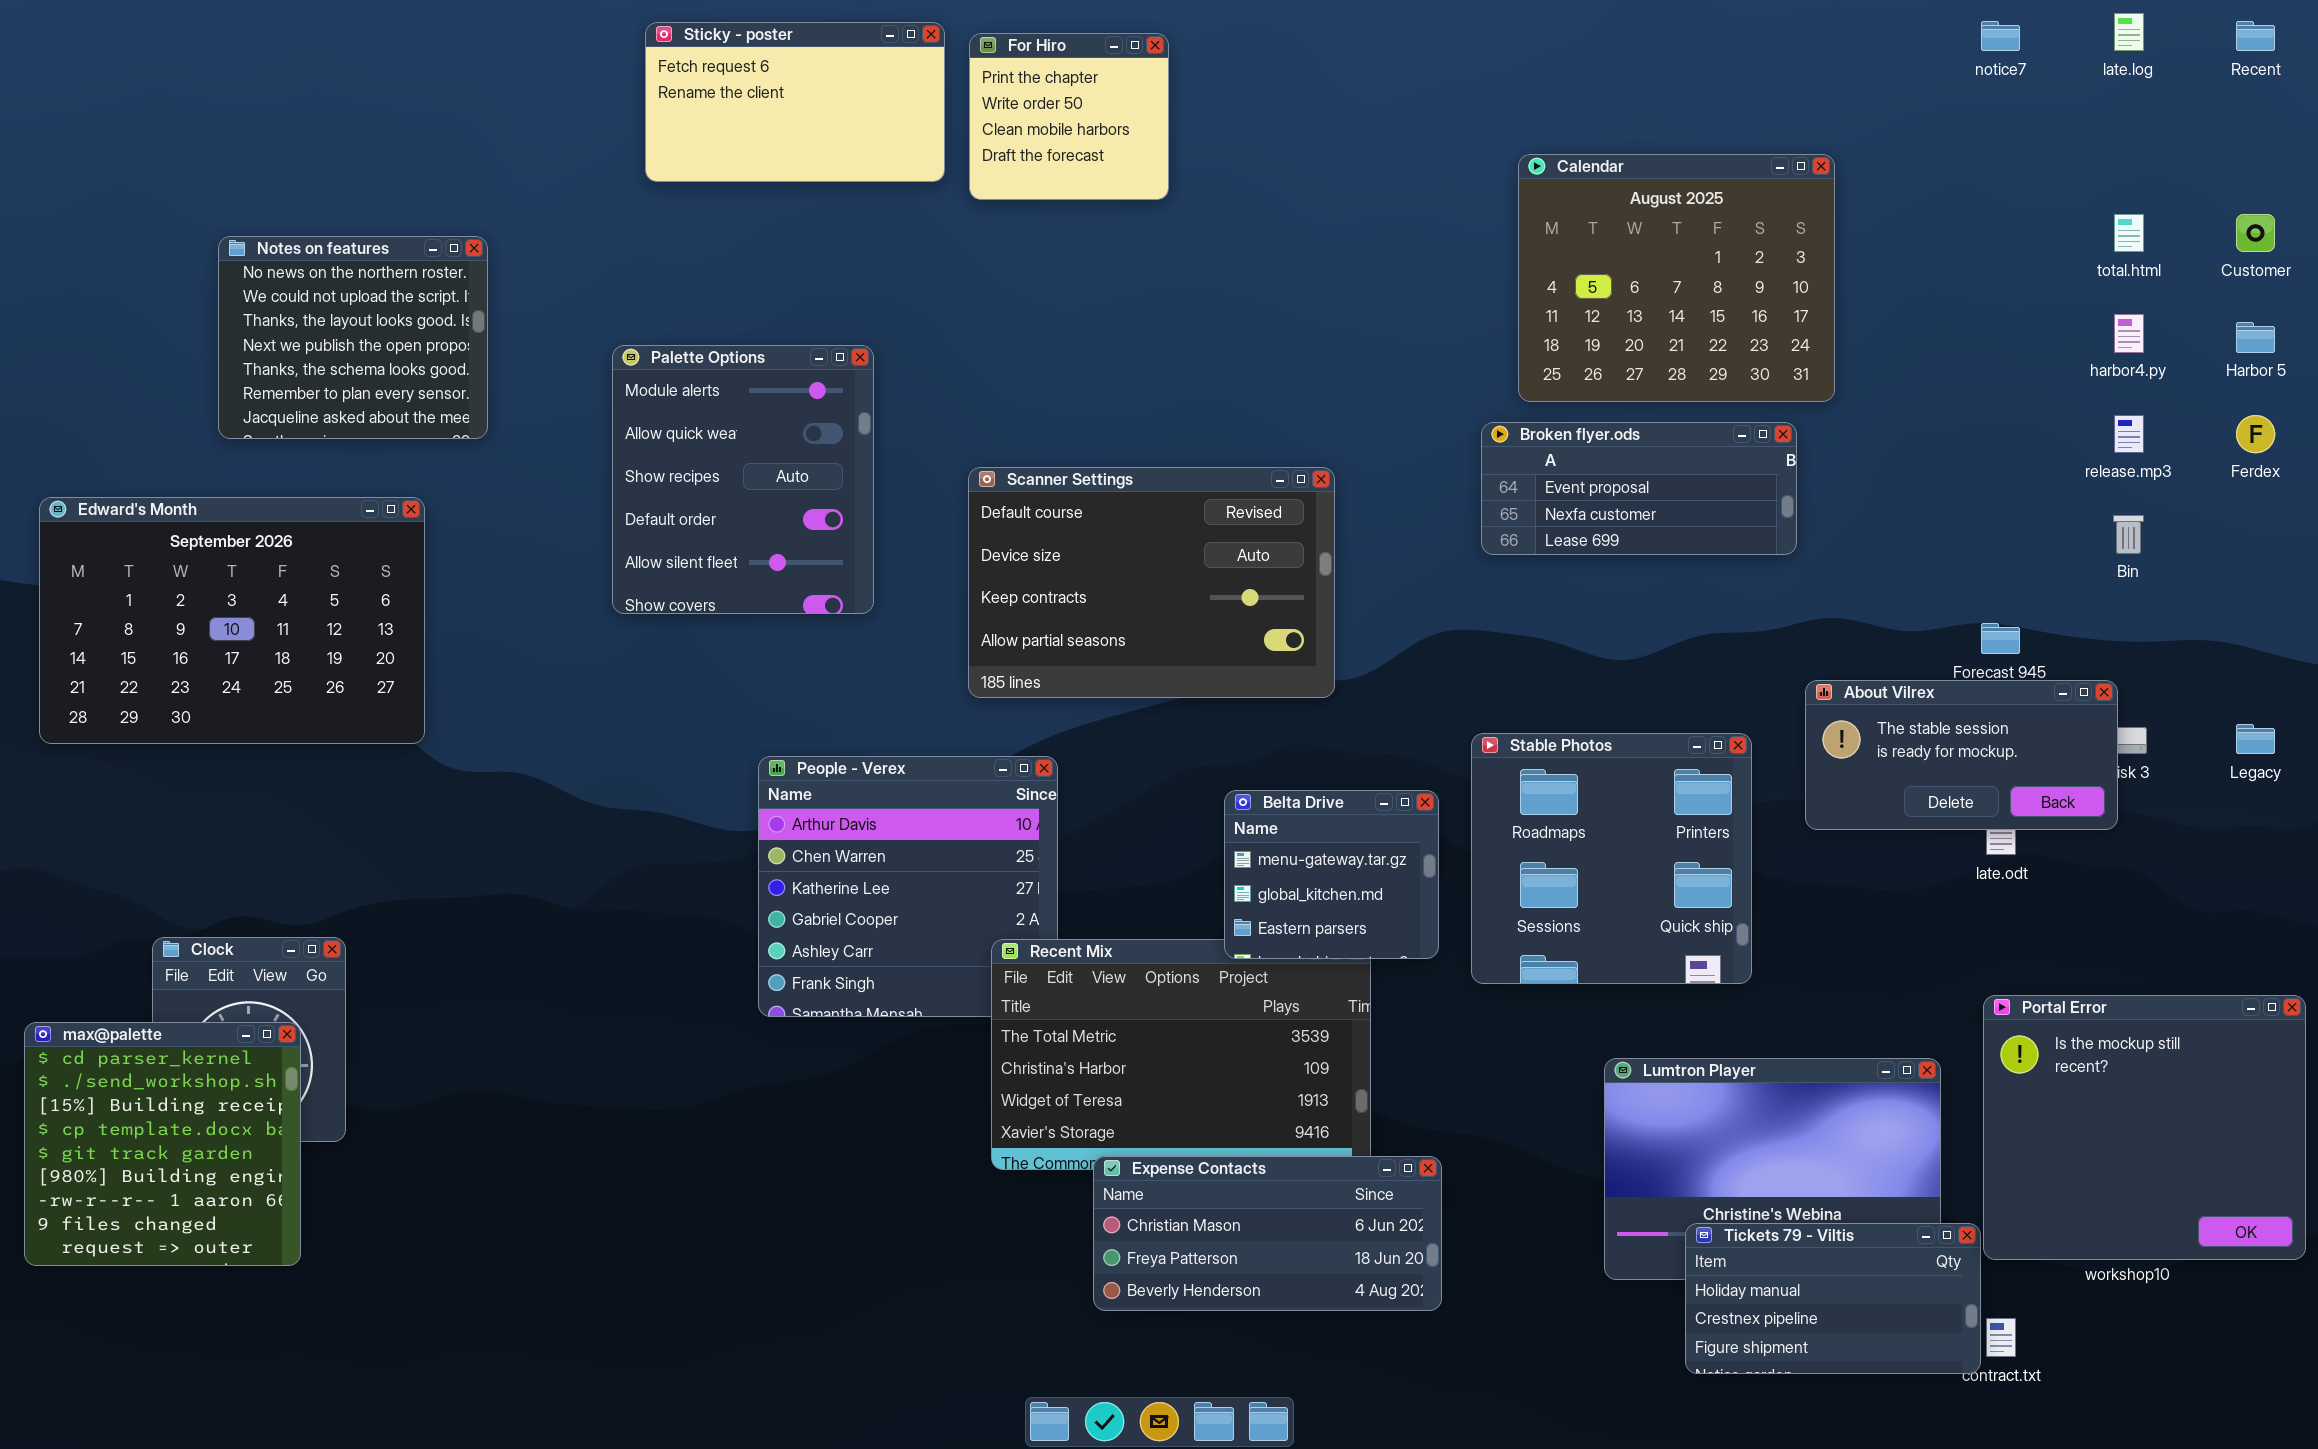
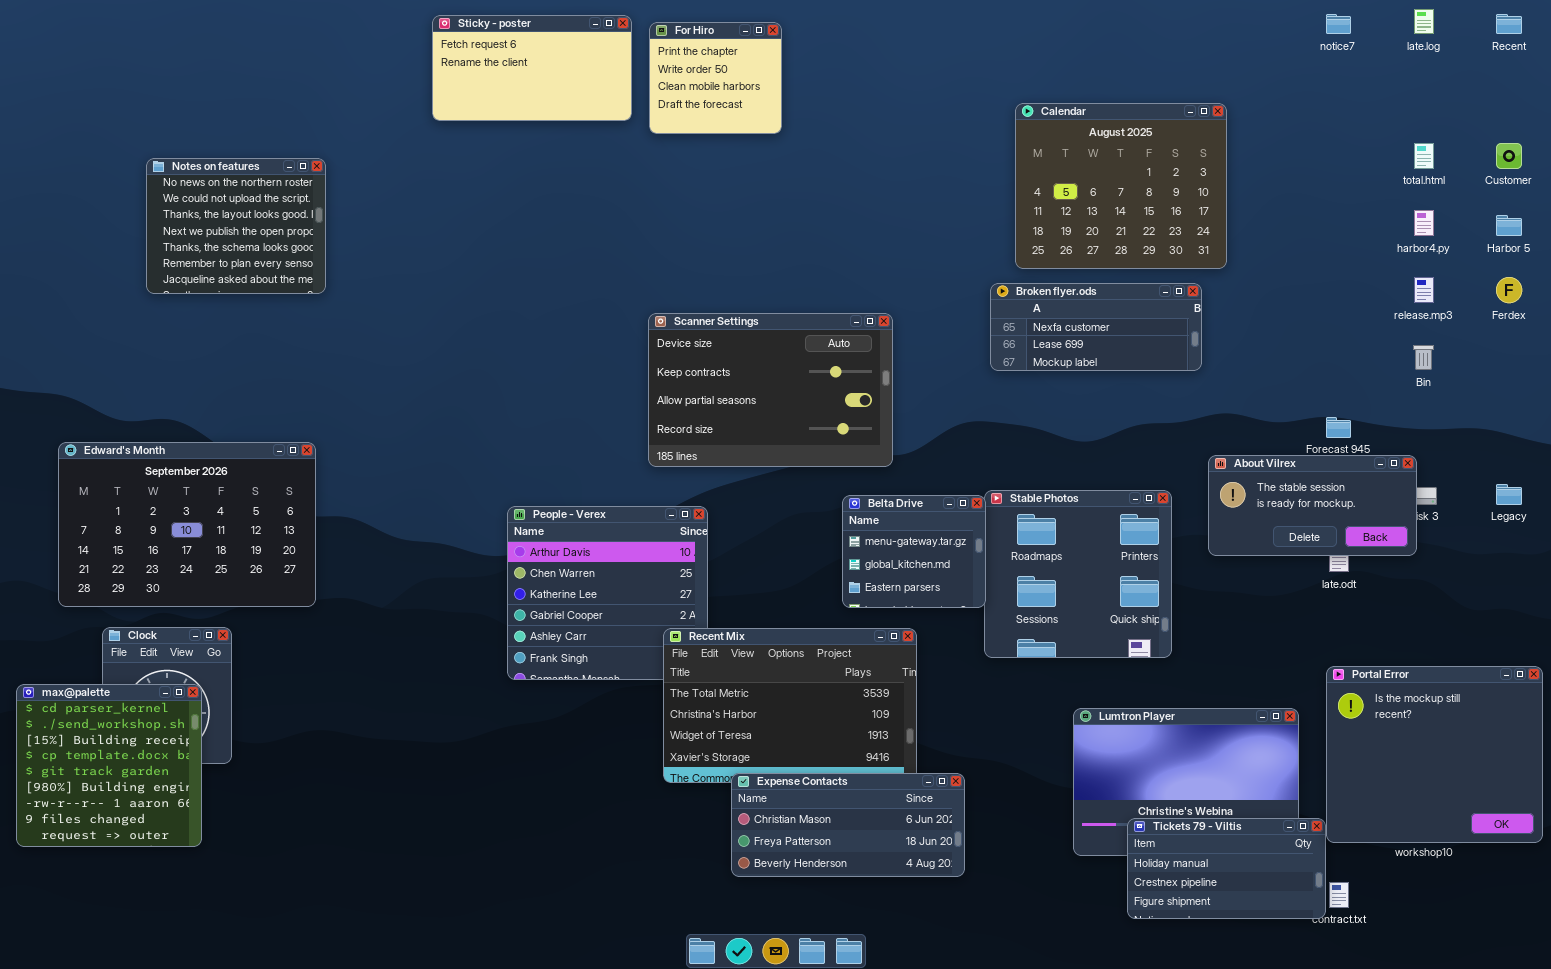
Palette Options: [612,345,874,614] -> none, closed
Broken flyer.ods: [1481,422,1797,555] -> [990,283,1202,371], scrolled down 1 row
Scanner Settings: [968,467,1335,698] -> [648,313,893,467], scrolled down 1 row
Edward's Month: [39,497,425,744] -> [58,442,316,607], moved
Belta Drive: [1224,790,1439,959] -> [842,495,986,608], moved

